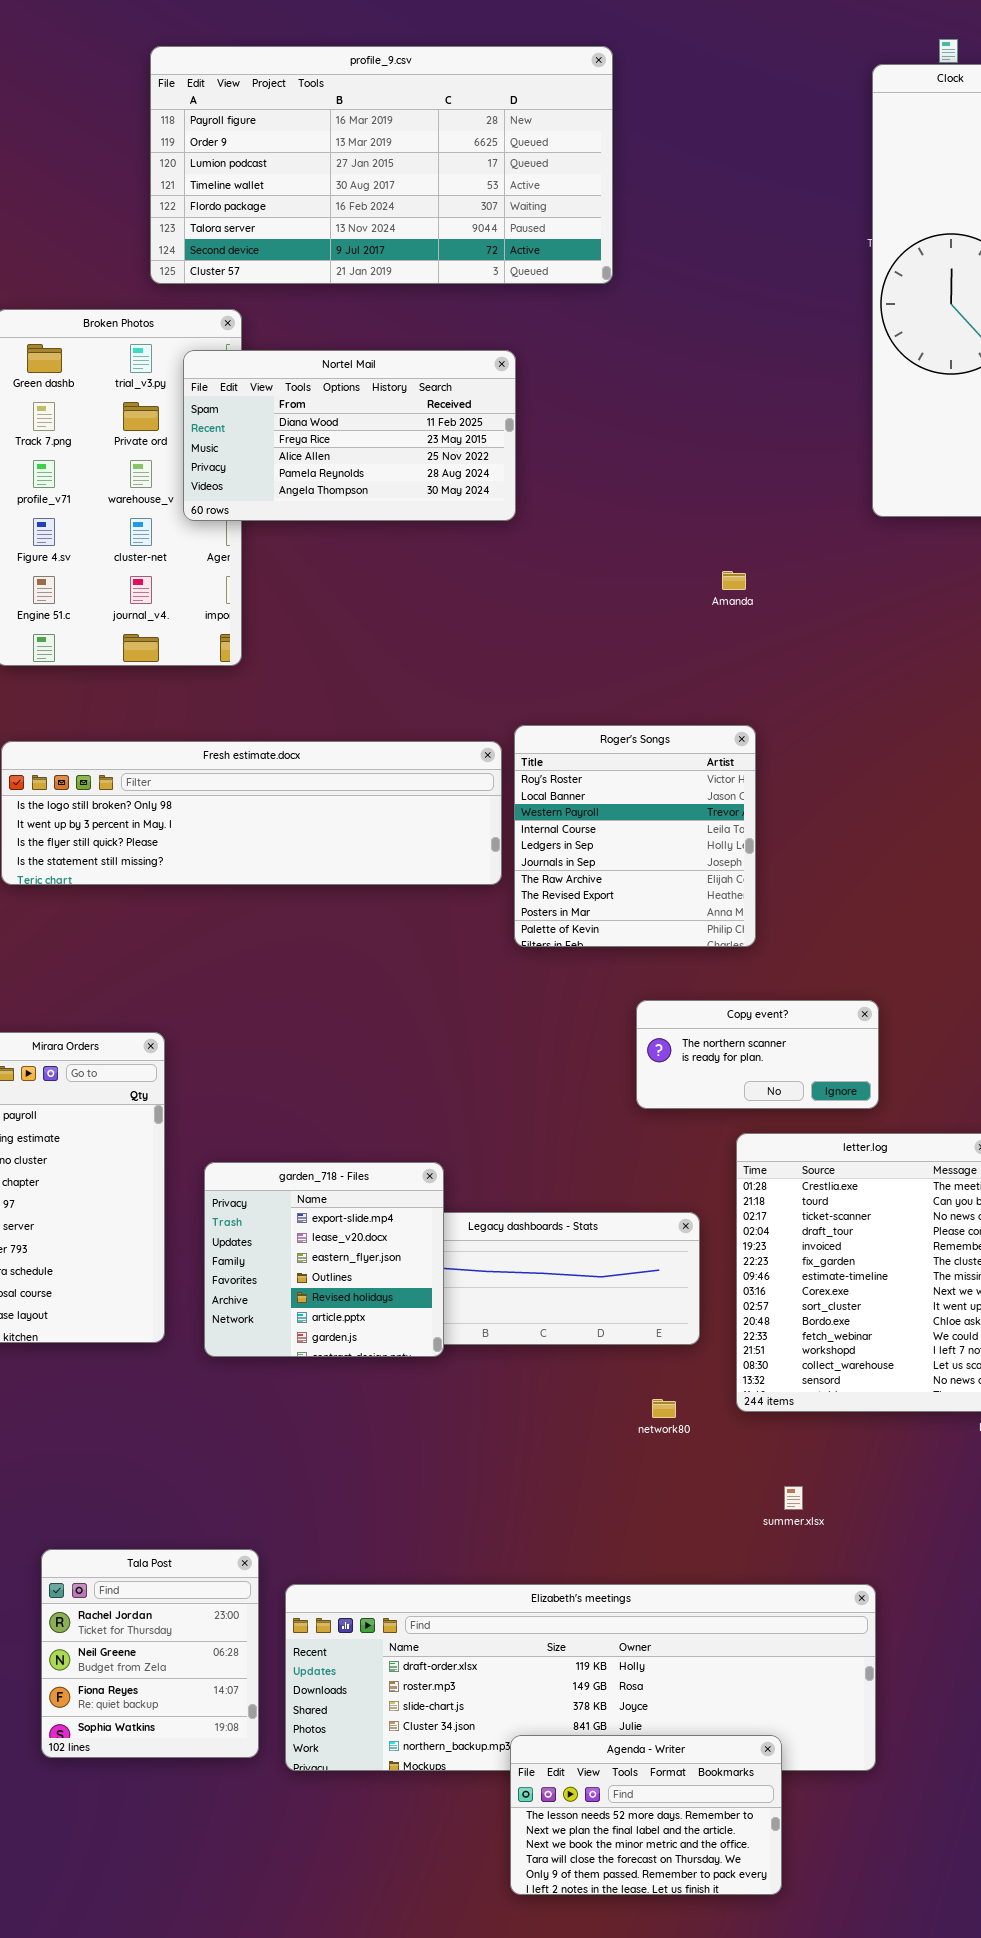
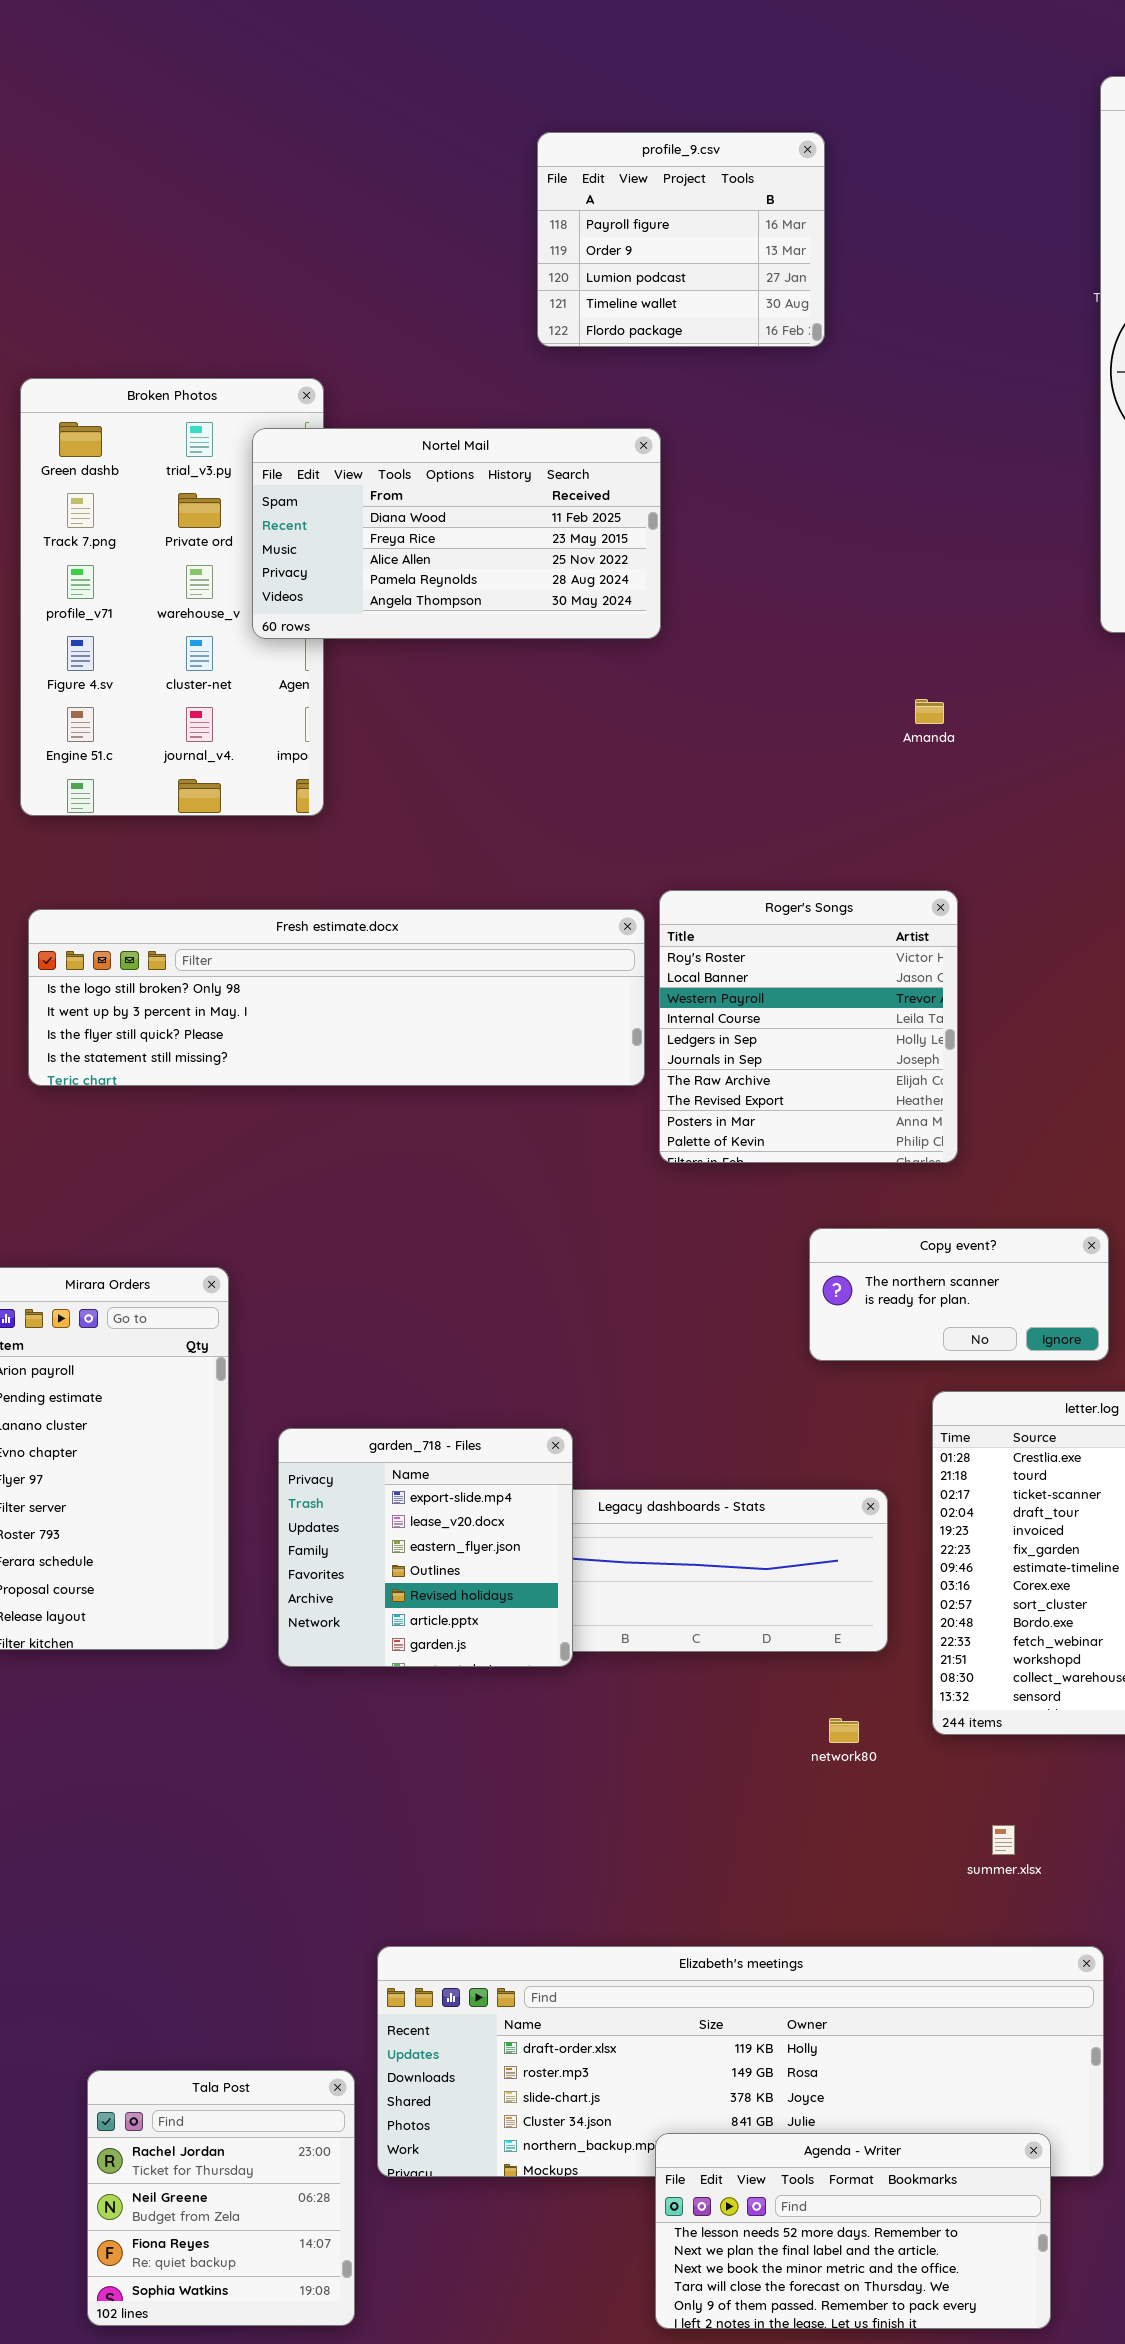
profile_9.csv: [150,46,613,284] -> [537,132,825,347], moved, resized
Tala Post: [41,1549,259,1758] -> [87,2070,355,2326], moved
Agenda - Writer: [510,1735,782,1895] -> [655,2133,1051,2329], resized

